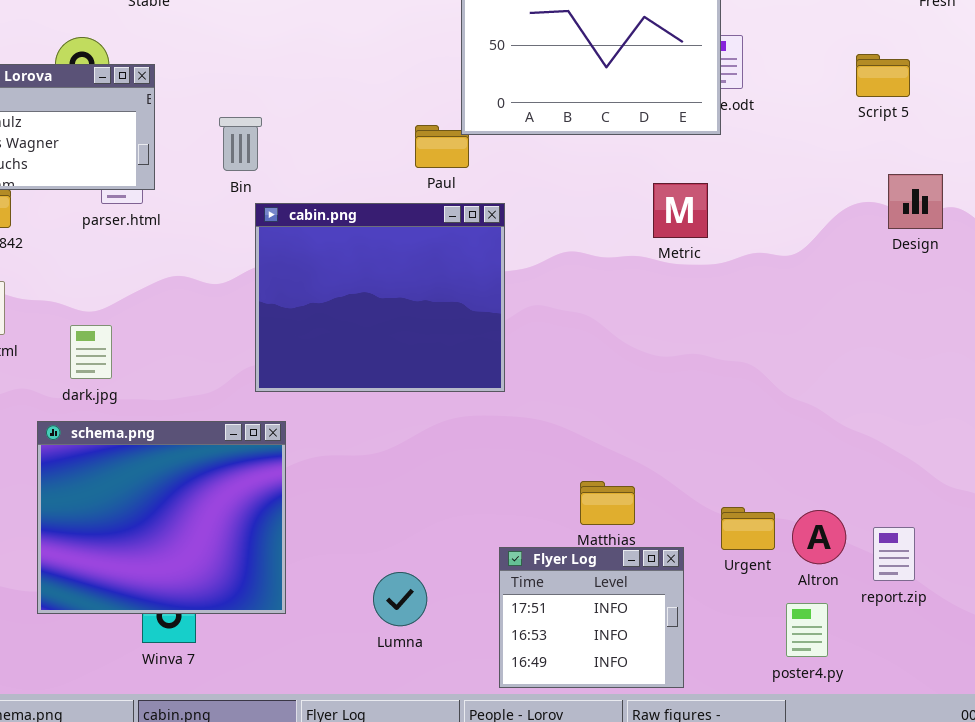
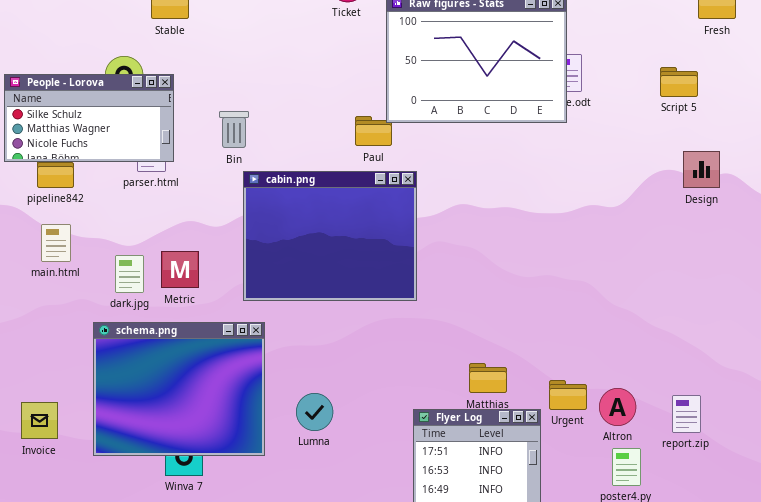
Metric: [653,183,708,238] -> [161,251,199,288], moved
Urgent: [721,507,775,550] -> [549,380,587,410], moved
Altron: [792,510,846,564] -> [599,388,636,426], moved
Lumna: [373,572,427,626] -> [296,393,333,431], moved

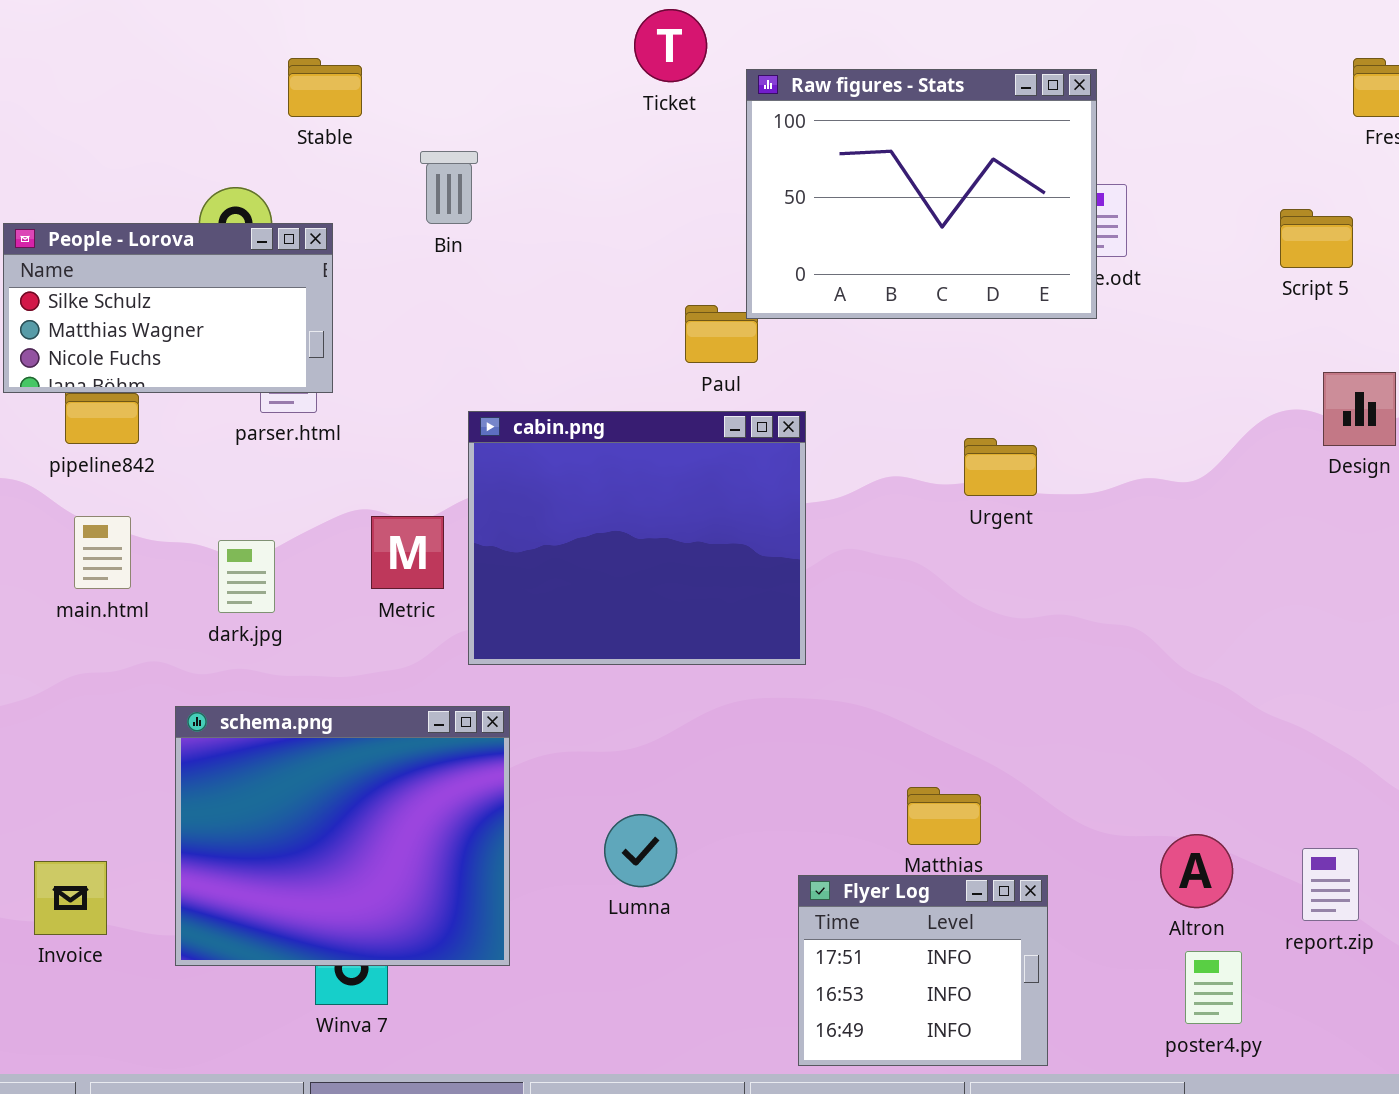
Bin: [219,111,249,148] -> [420,151,478,224], moved
Metric: [161,251,199,288] -> [371,516,444,589], moved
dark.jpg: [115,255,144,293] -> [218,540,275,613], moved
Urgent: [549,380,587,410] -> [964,438,1037,496], moved
Lumna: [296,393,333,431] -> [604,814,677,887], moved

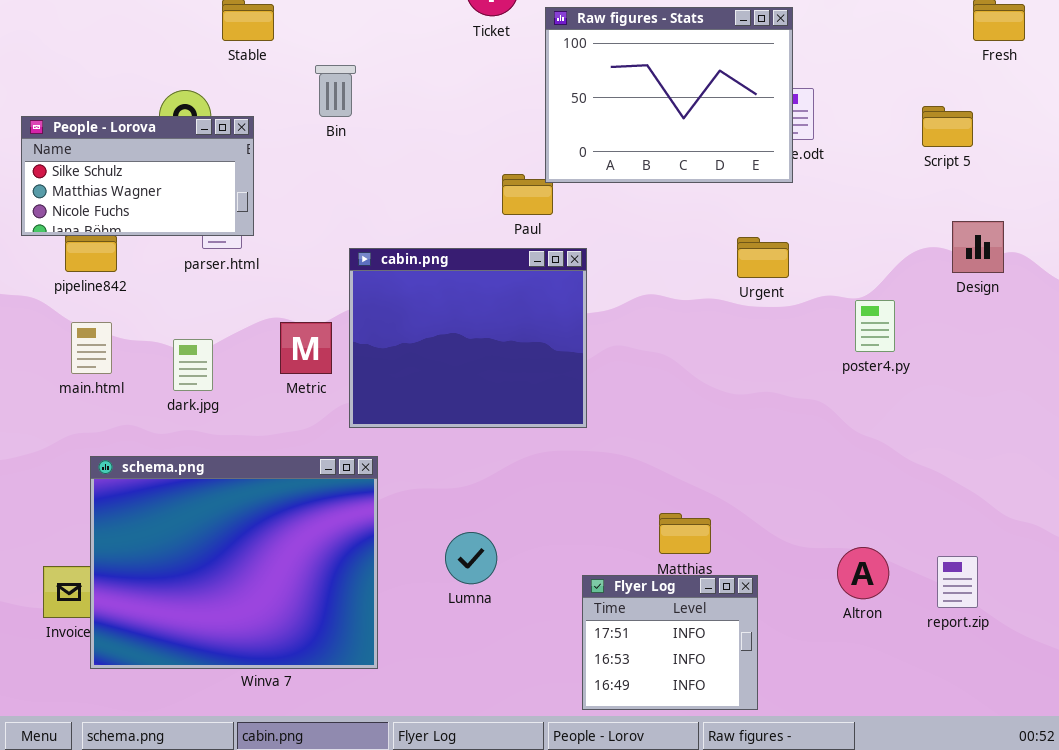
Urgent: [964,438,1037,496] -> [737,237,789,278], moved
schema.png: [175,706,510,966] -> [90,456,378,669], resized
poster4.py: [1185,951,1242,1024] -> [855,300,895,352], moved

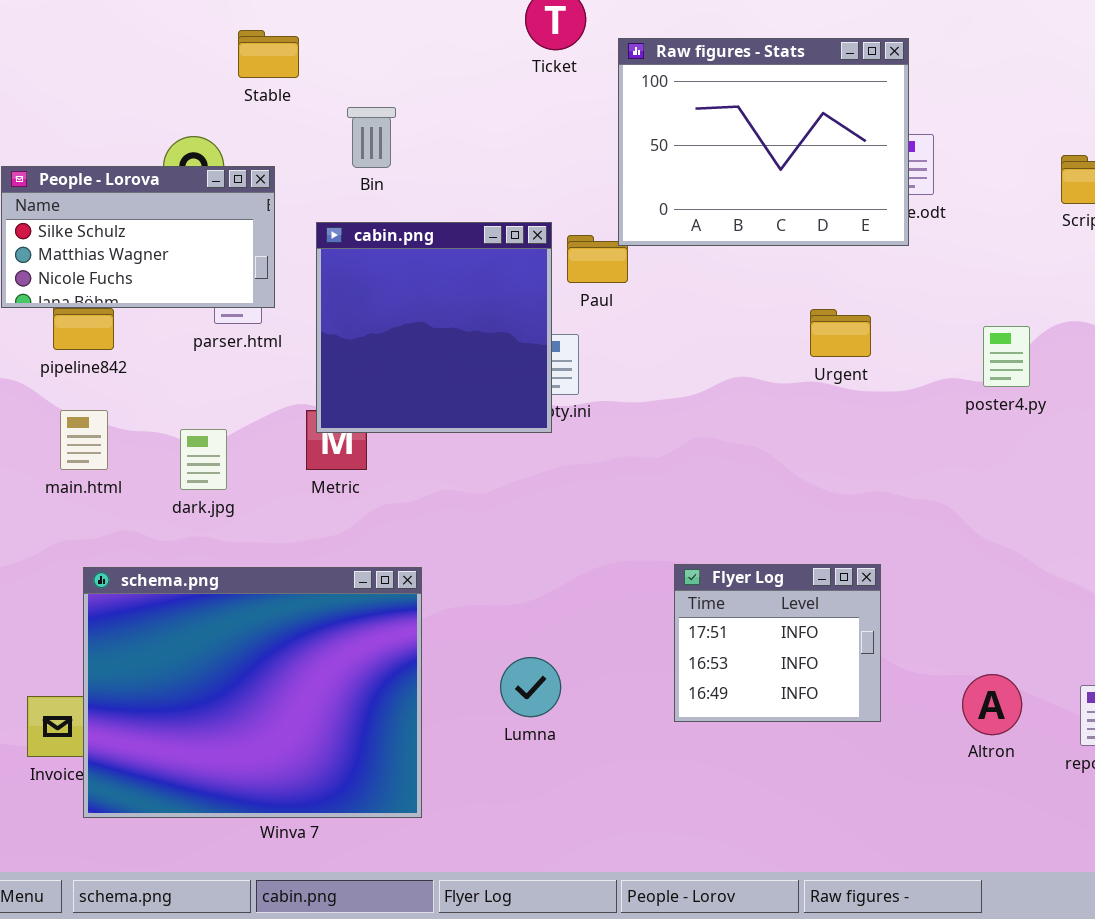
Urgent: [737,237,789,278] -> [810,309,871,357], moved
cabin.png: [349,248,587,428] -> [316,222,552,433], moved, resized
poster4.py: [855,300,895,352] -> [983,326,1030,387], moved
Flyer Log: [582,575,758,710] -> [674,564,881,722], moved

